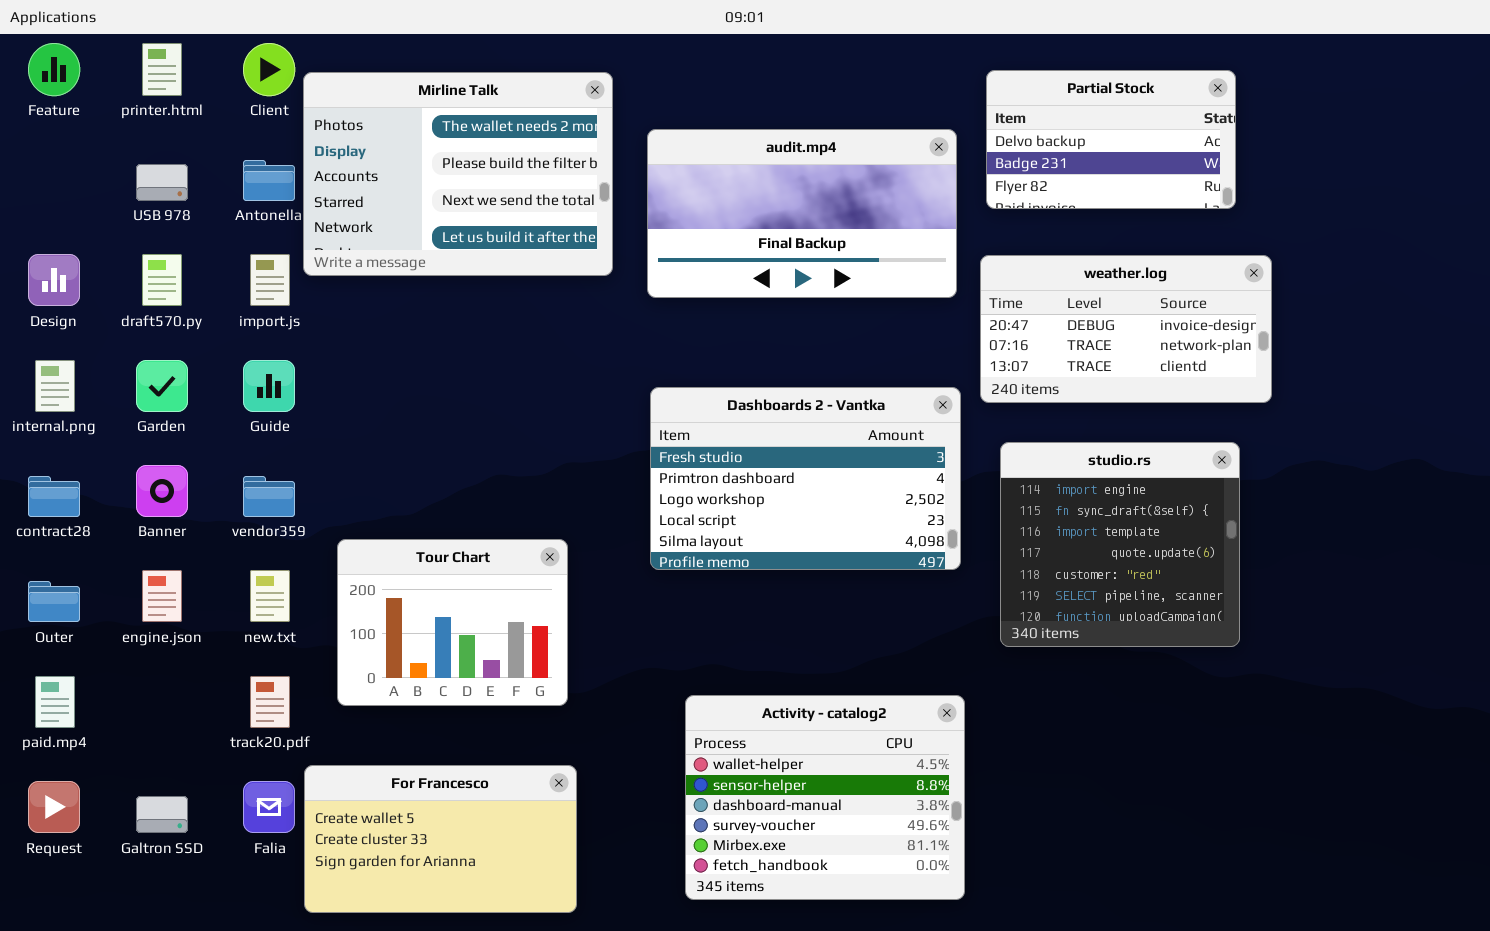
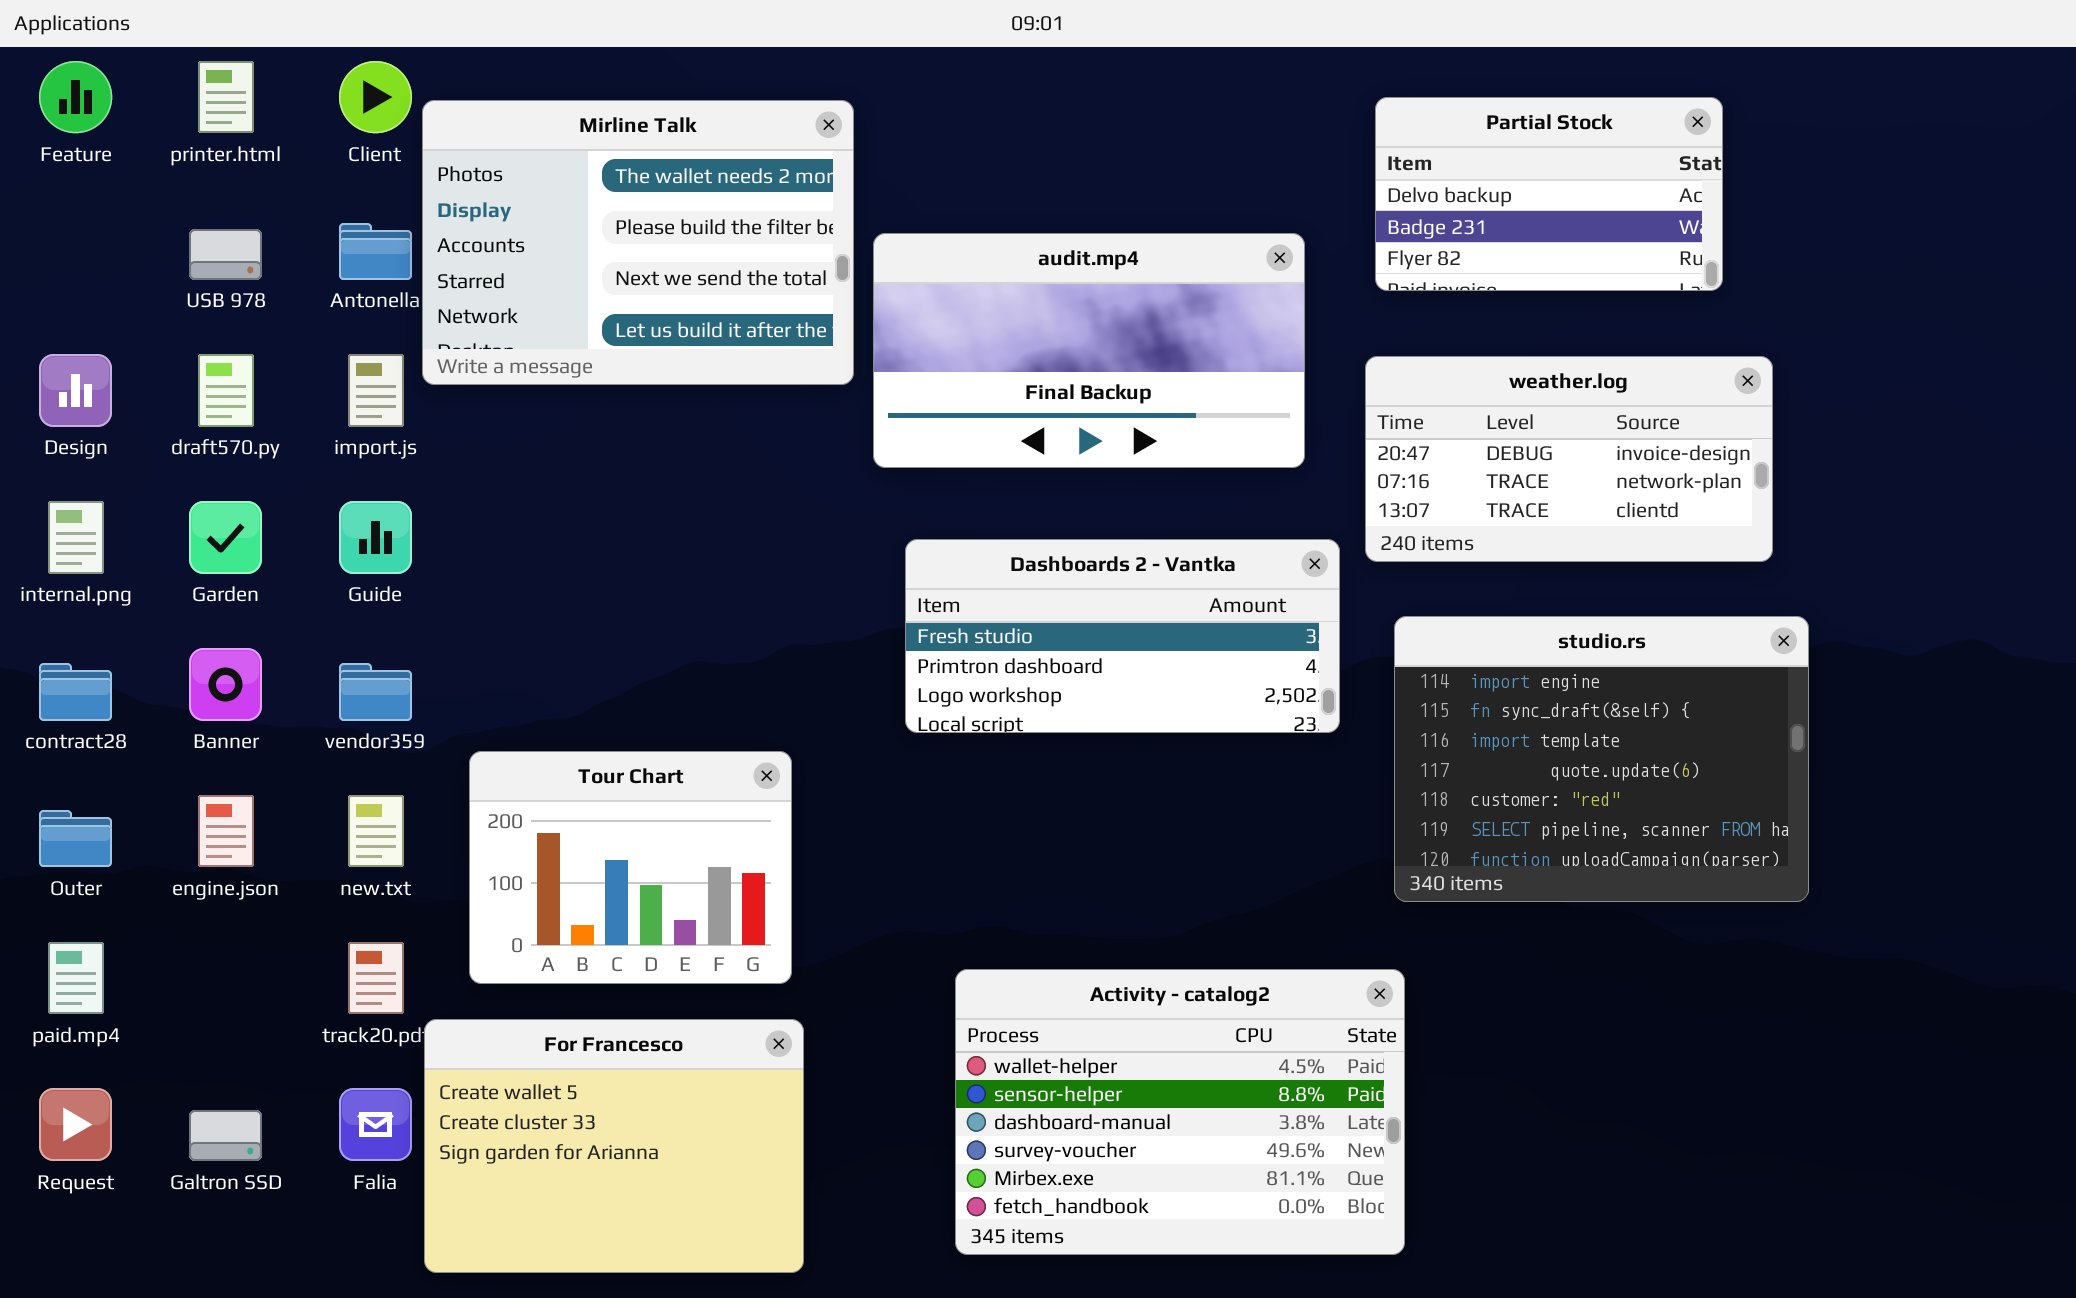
audit.mp4: [647,129,957,298] -> [873,233,1305,468], moved
Dashboards 2 - Vantka: [650,387,961,570] -> [905,539,1340,733], resized
studio.rs: [1000,442,1240,647] -> [1394,616,1809,902], resized
Activity - catalog2: [685,695,965,900] -> [955,969,1405,1255], resized
For Francesco: [304,765,577,913] -> [424,1019,804,1273], resized

